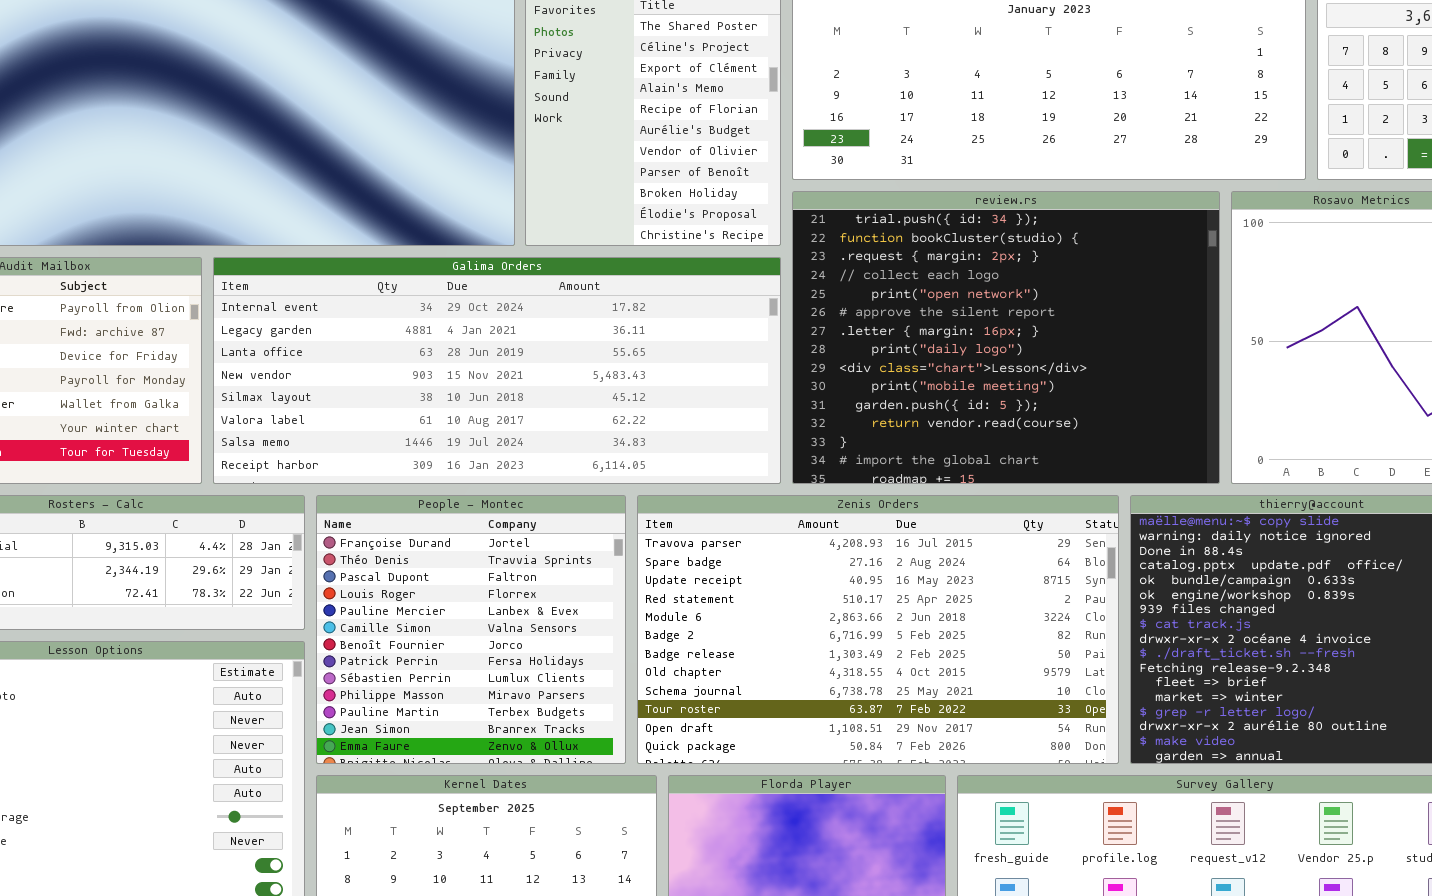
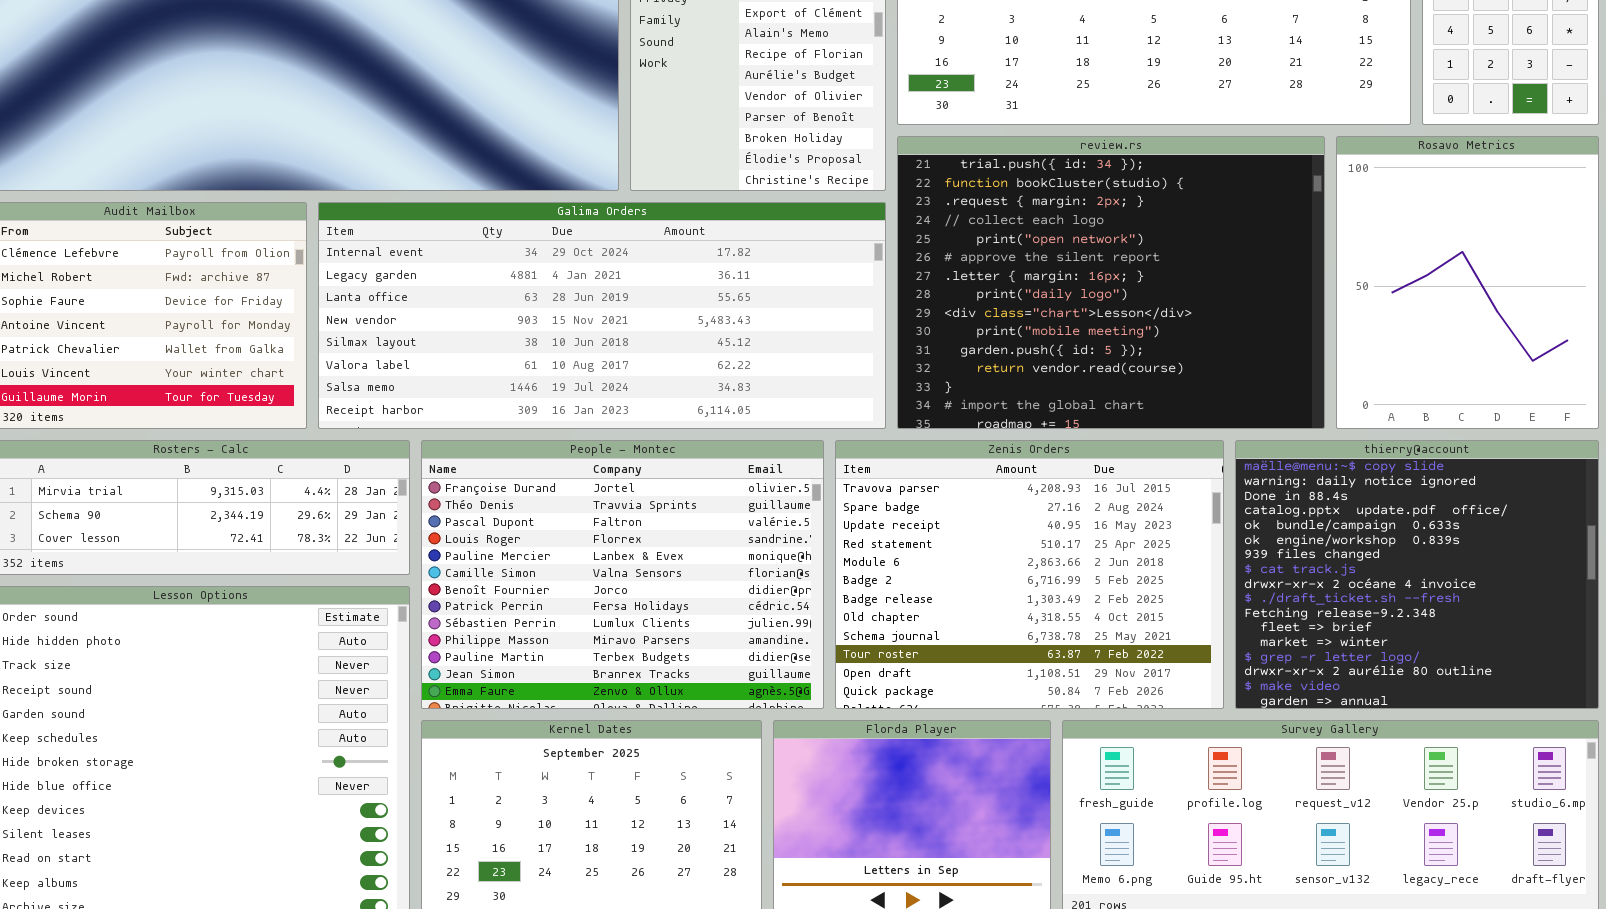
People - Montec: [316,495,626,764] -> [421,440,824,709], resized
Zenis Orders: [637,495,1119,764] -> [835,440,1224,709], resized

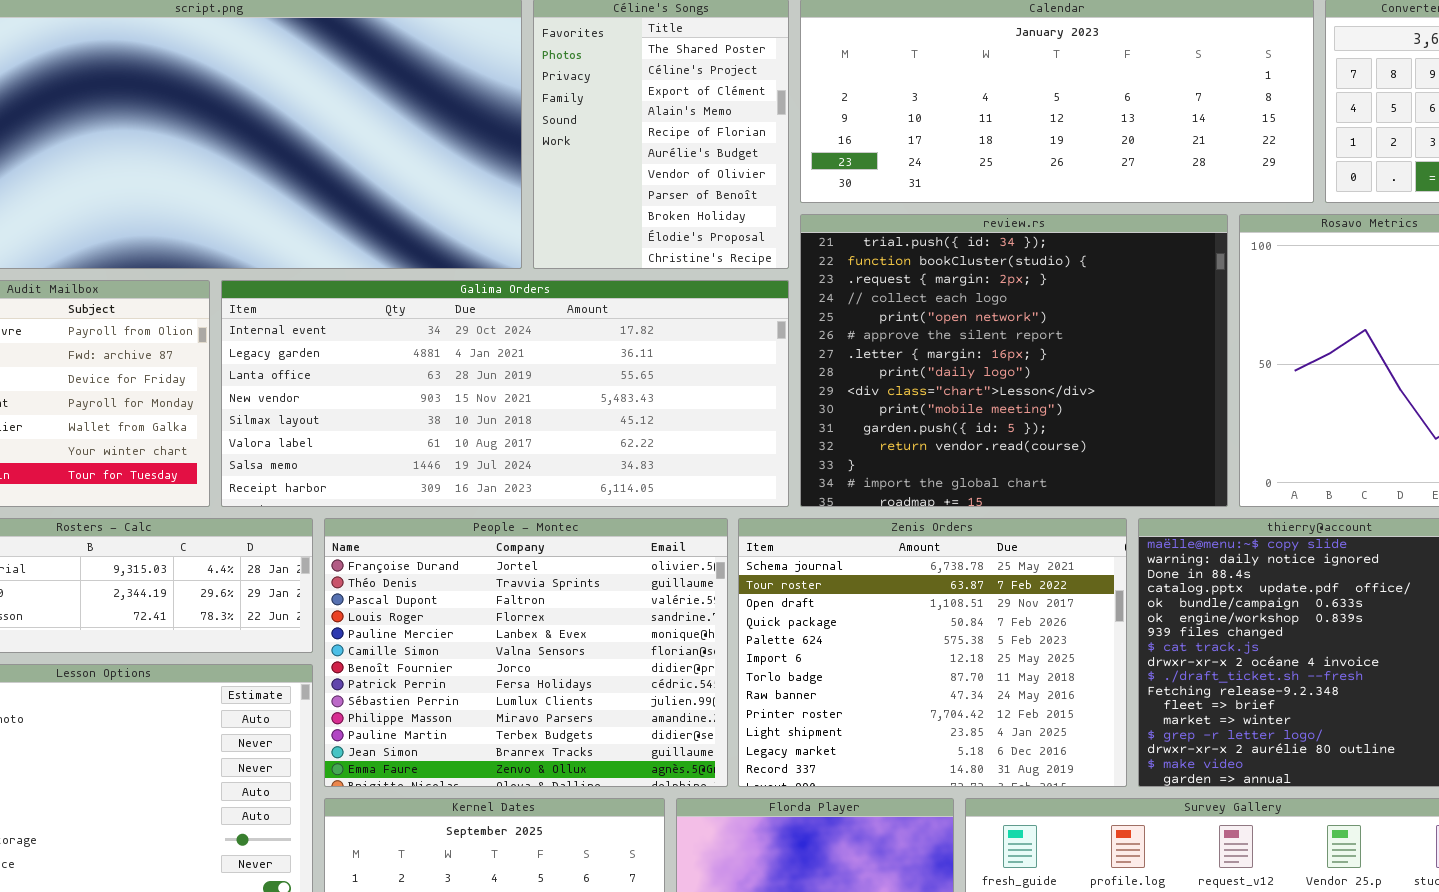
Zenis Orders: [835,440,1224,709] -> [738,518,1127,787], scrolled down 8 rows

